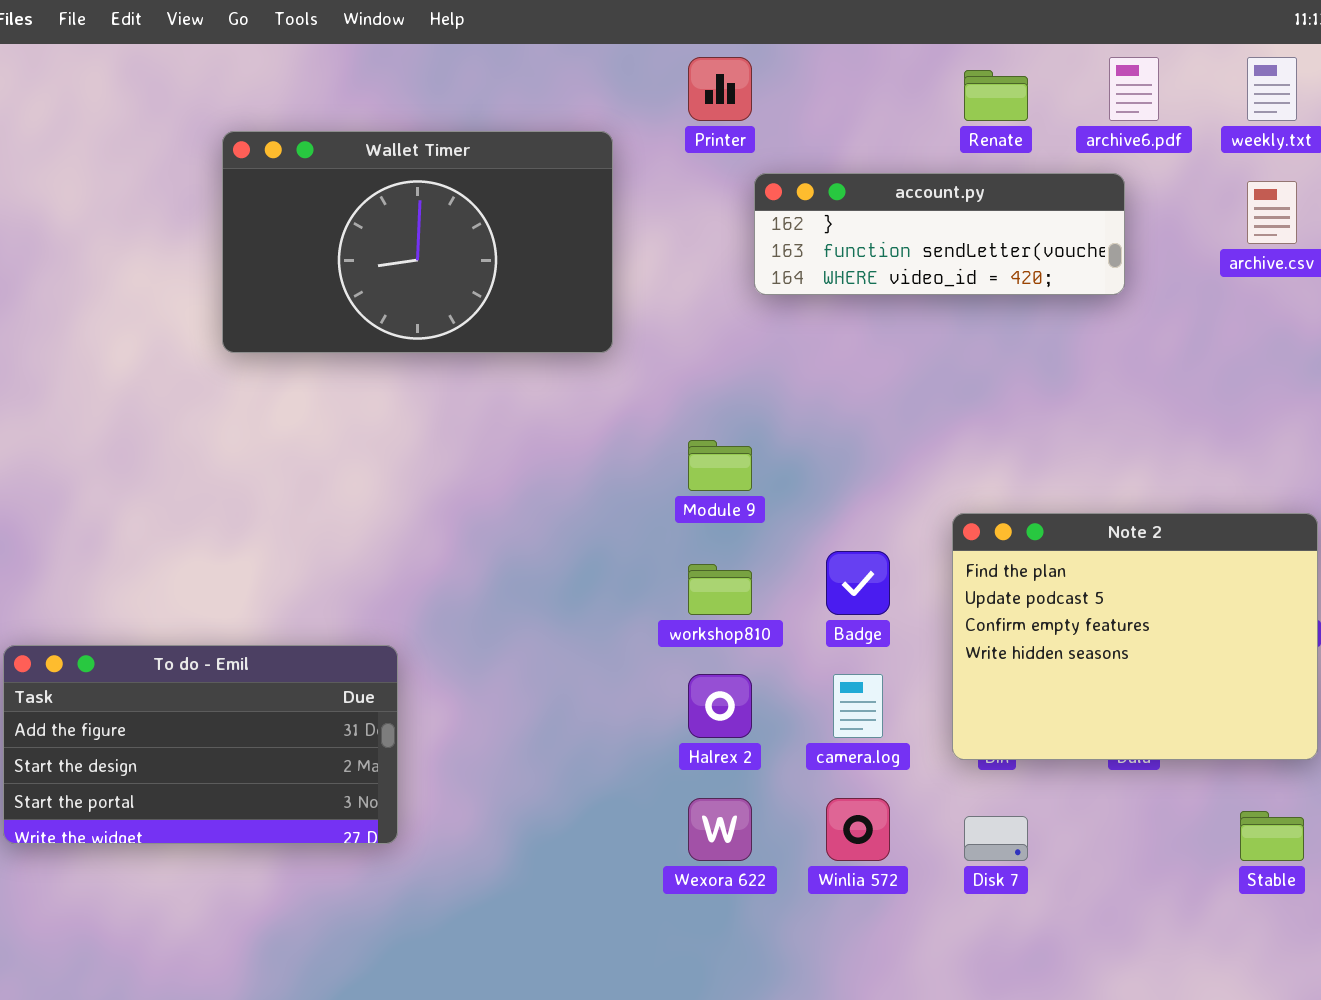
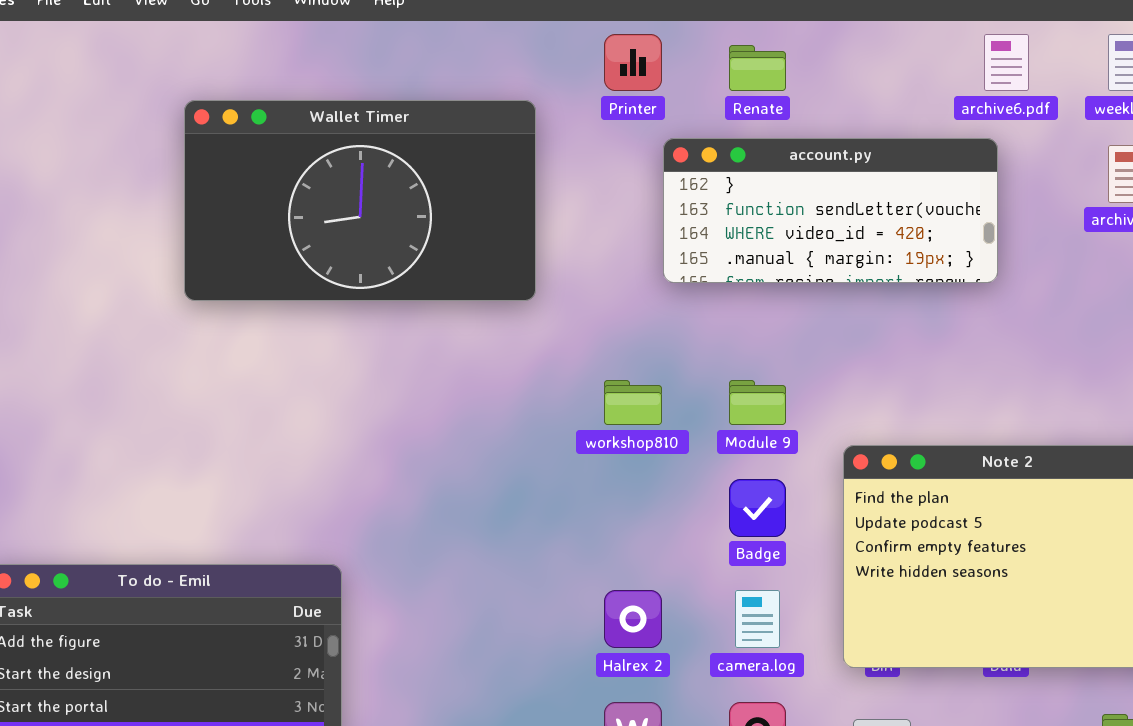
Renate: [964,70,1028,121] -> [729,45,786,91], moved
account.py: [754,173,1125,295] -> [663,138,998,283], resized
Module 9: [688,440,752,491] -> [729,380,786,425], moved
workshop810: [688,564,752,615] -> [604,380,662,425], moved

